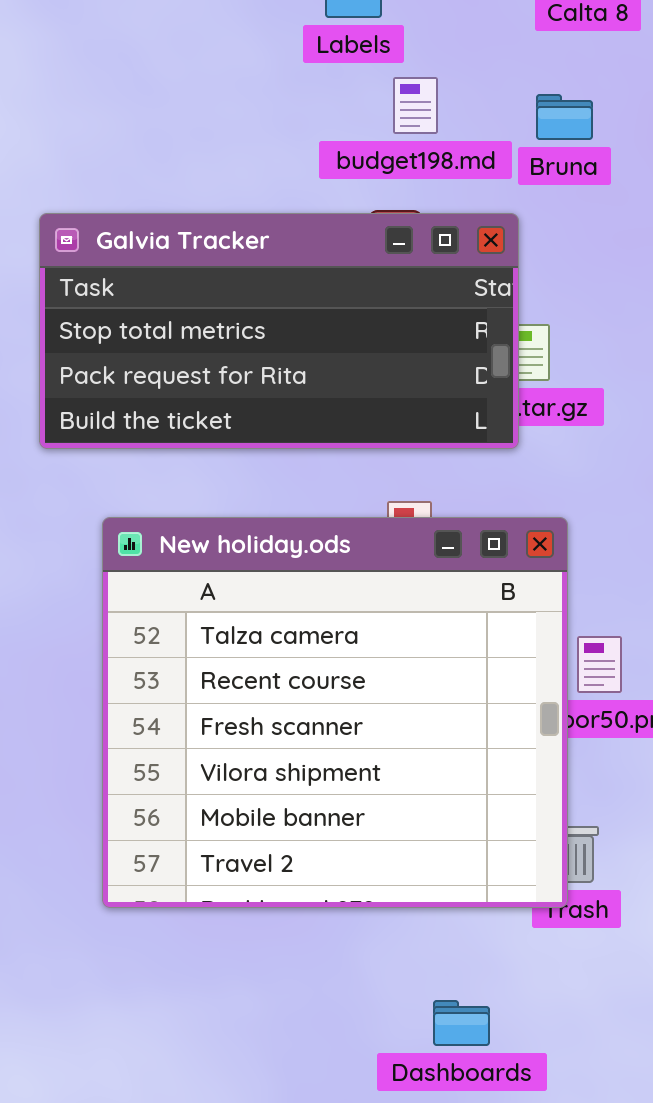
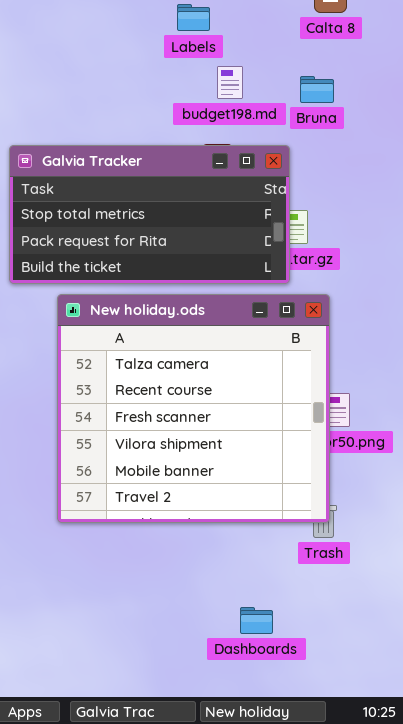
New holiday.ods: [102,517,568,908] -> [57,294,330,523], moved

